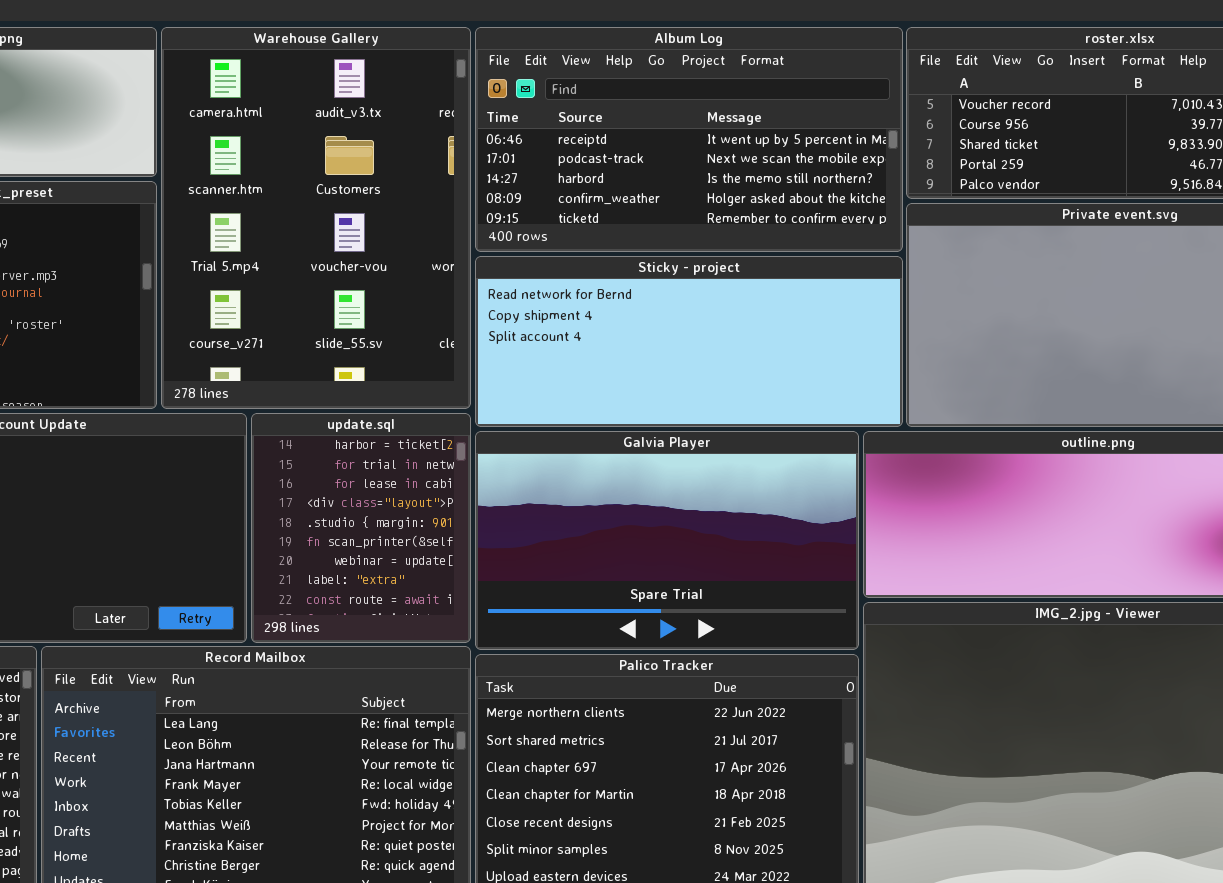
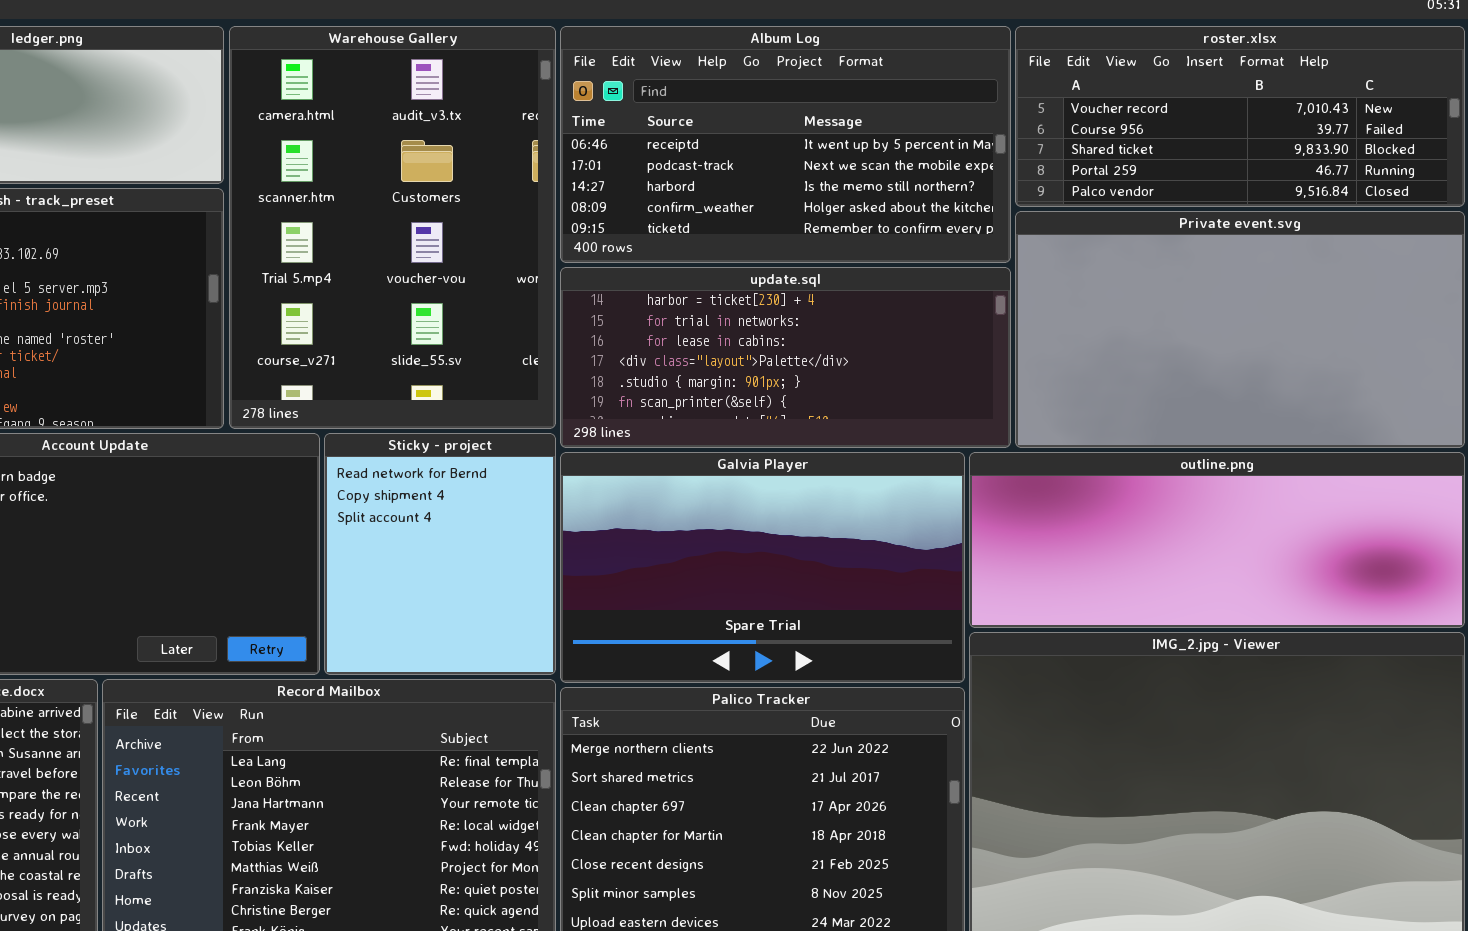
Sticky - project: [475,256,903,427] -> [324,433,556,675], moved, resized
update.sql: [251,413,471,643] -> [560,267,1011,448], moved, resized

